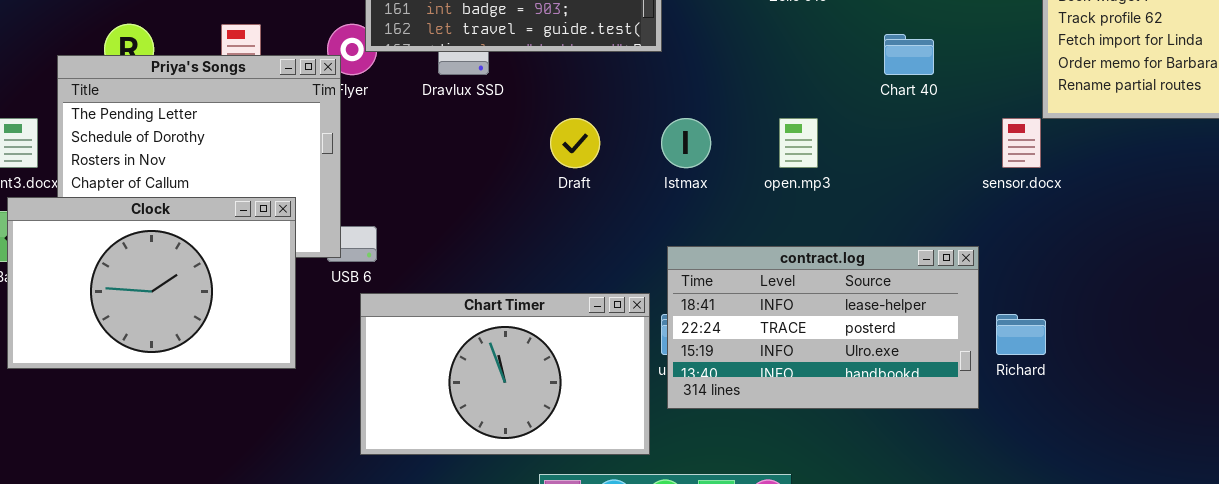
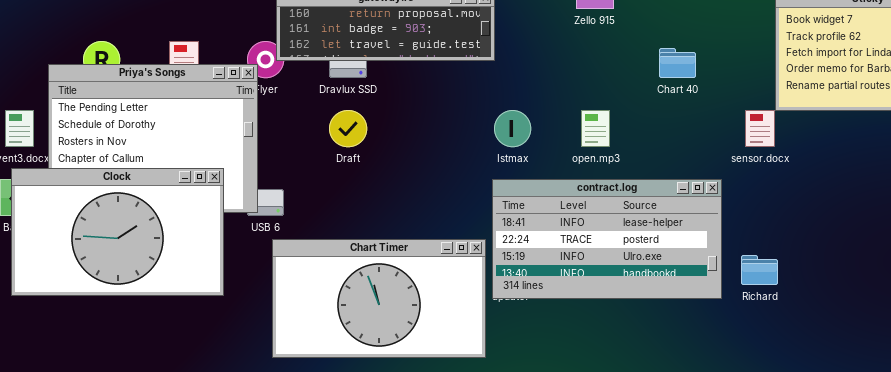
Draft: [550,118,600,168] -> [329,110,367,147], moved
contract.log: [667,246,979,409] -> [492,179,722,299], moved

